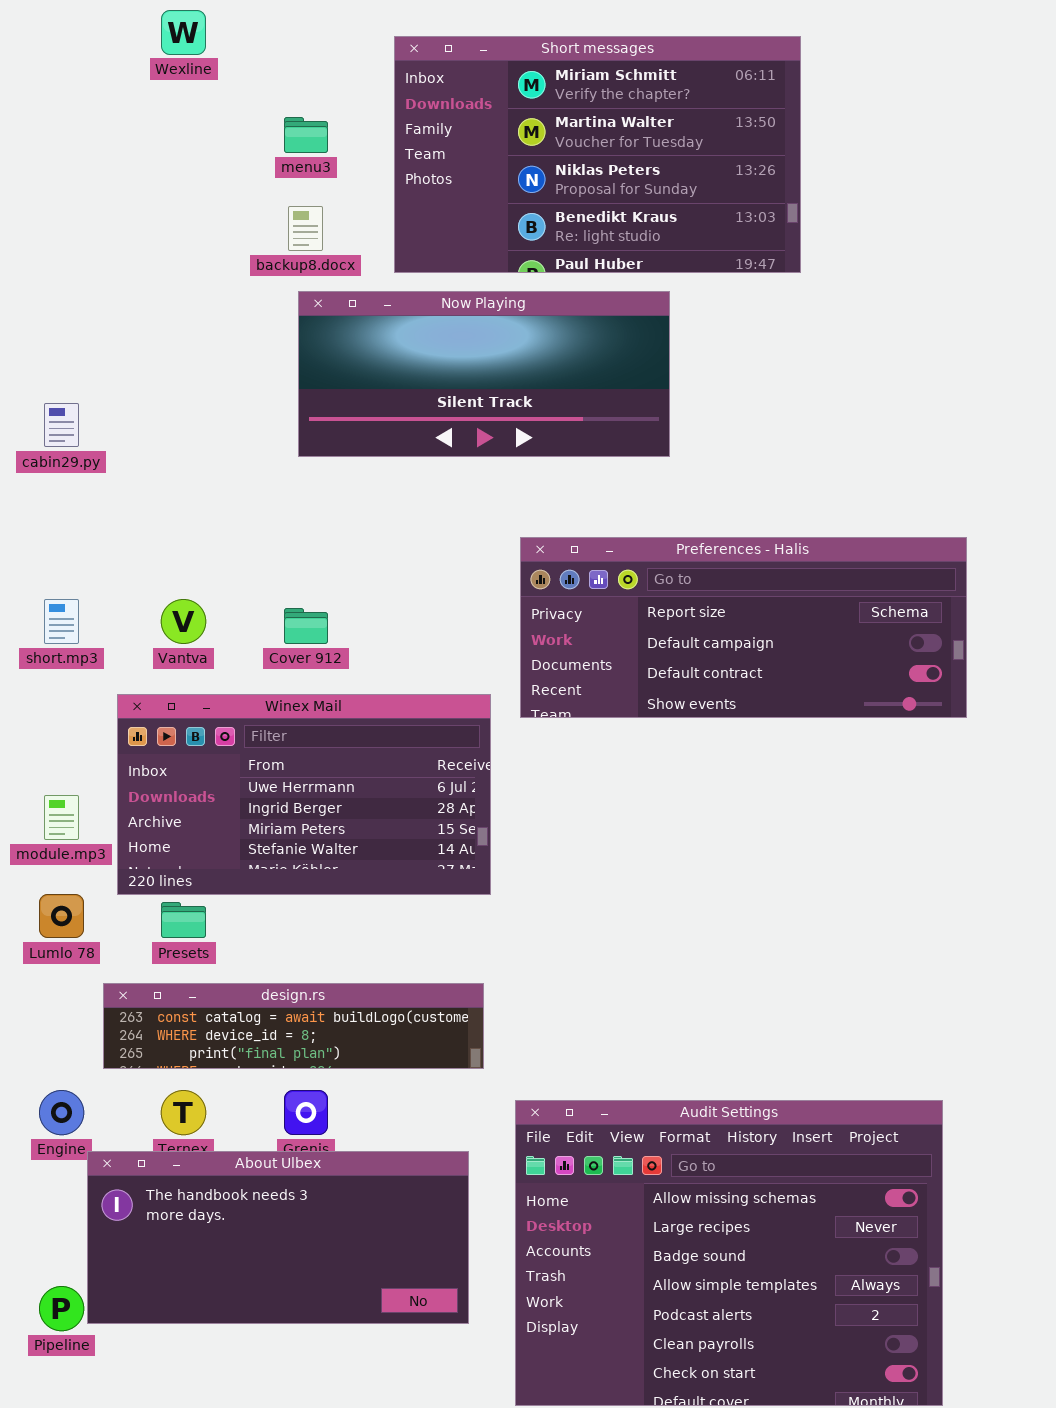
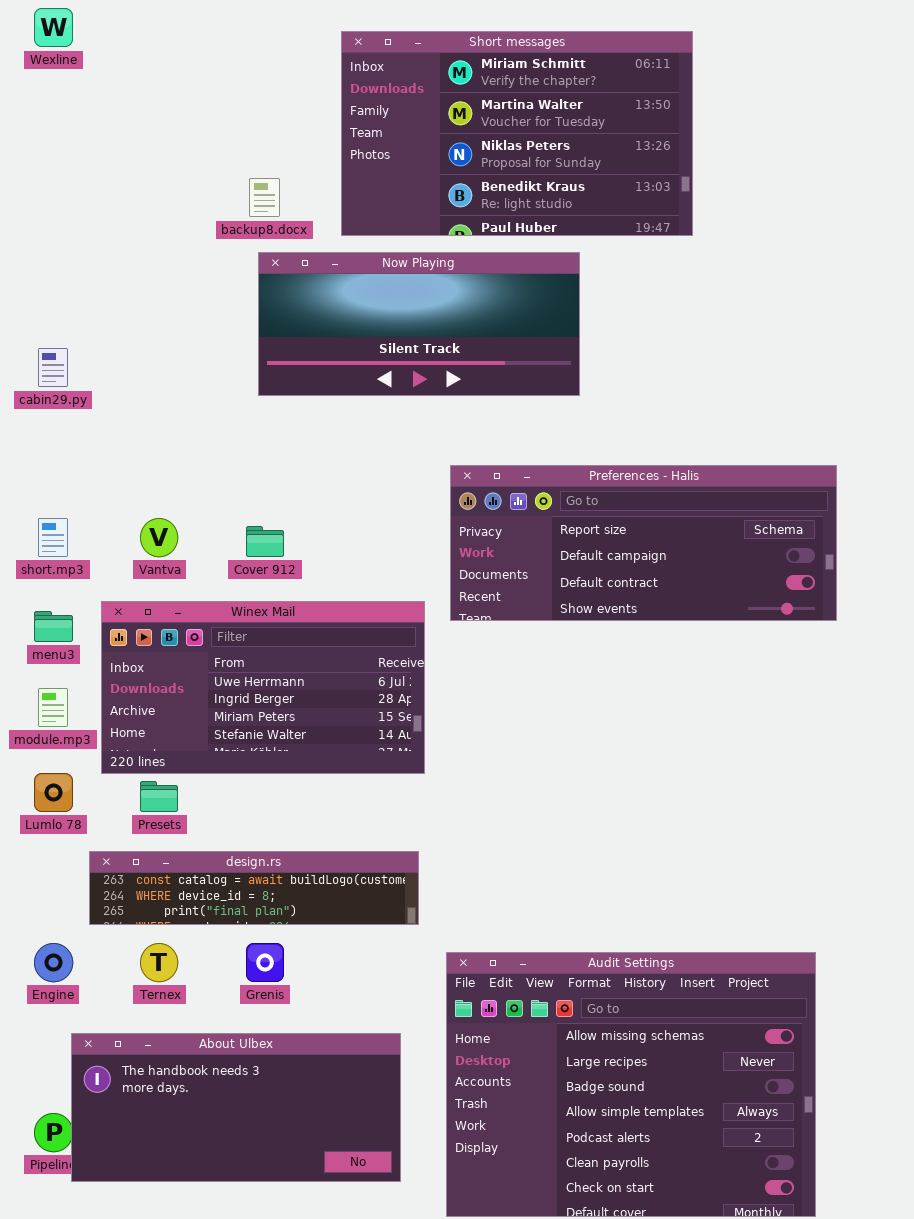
Wexline: [161,10,206,55] -> [34,8,73,47], moved
menu3: [284,117,328,153] -> [34,611,73,642], moved
About Ulbex: [87,1151,469,1324] -> [71,1033,401,1182], moved

